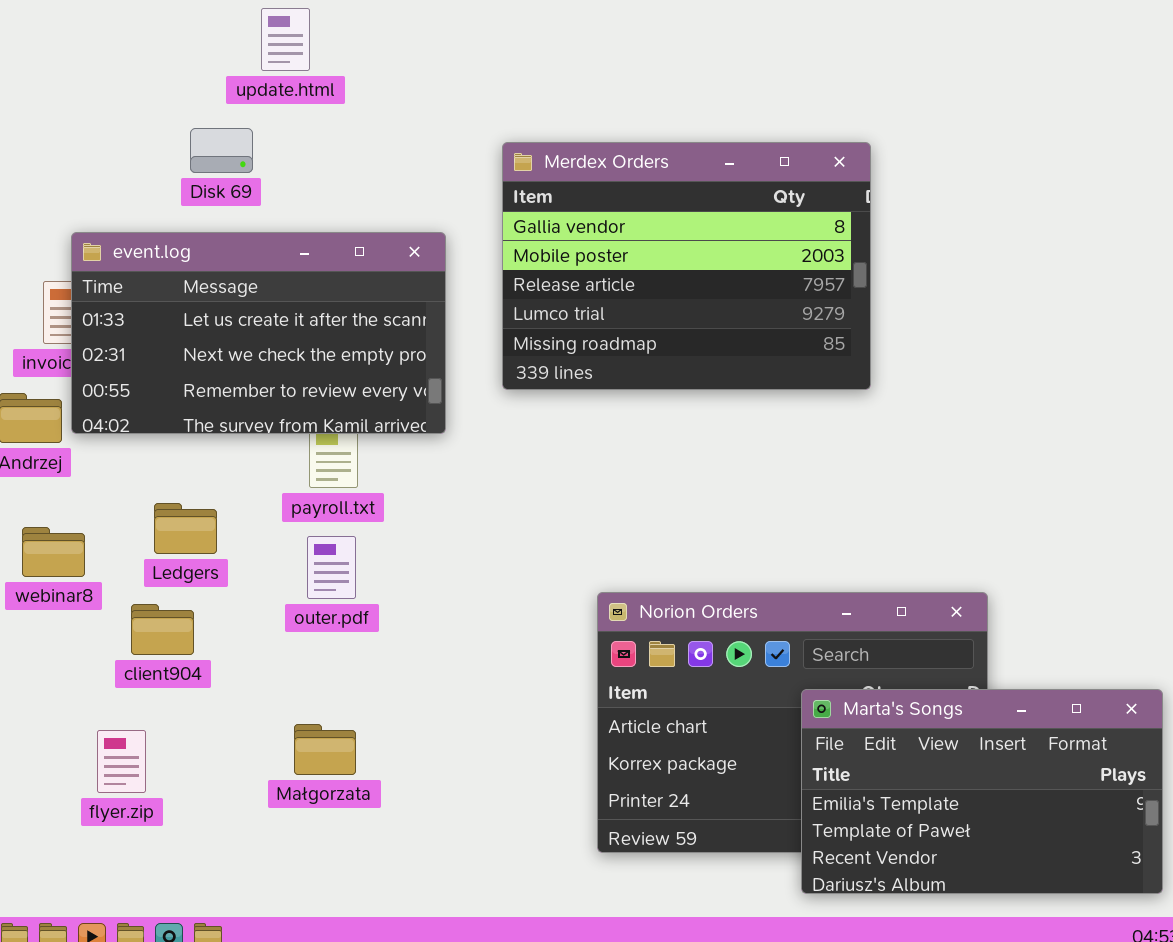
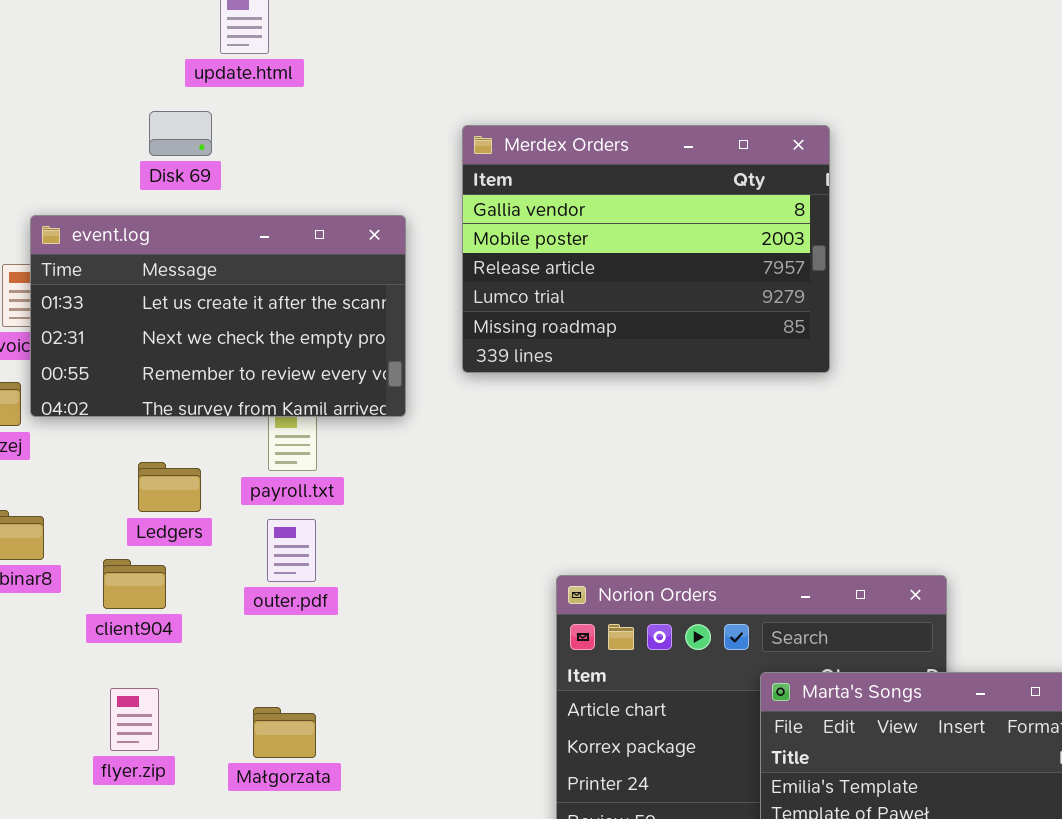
Ledgers: [154,503,217,554] -> [138,462,201,512], moved
client904: [131,604,194,655] -> [103,559,166,609], moved
flyer.zip: [97,730,146,793] -> [110,688,159,751], moved

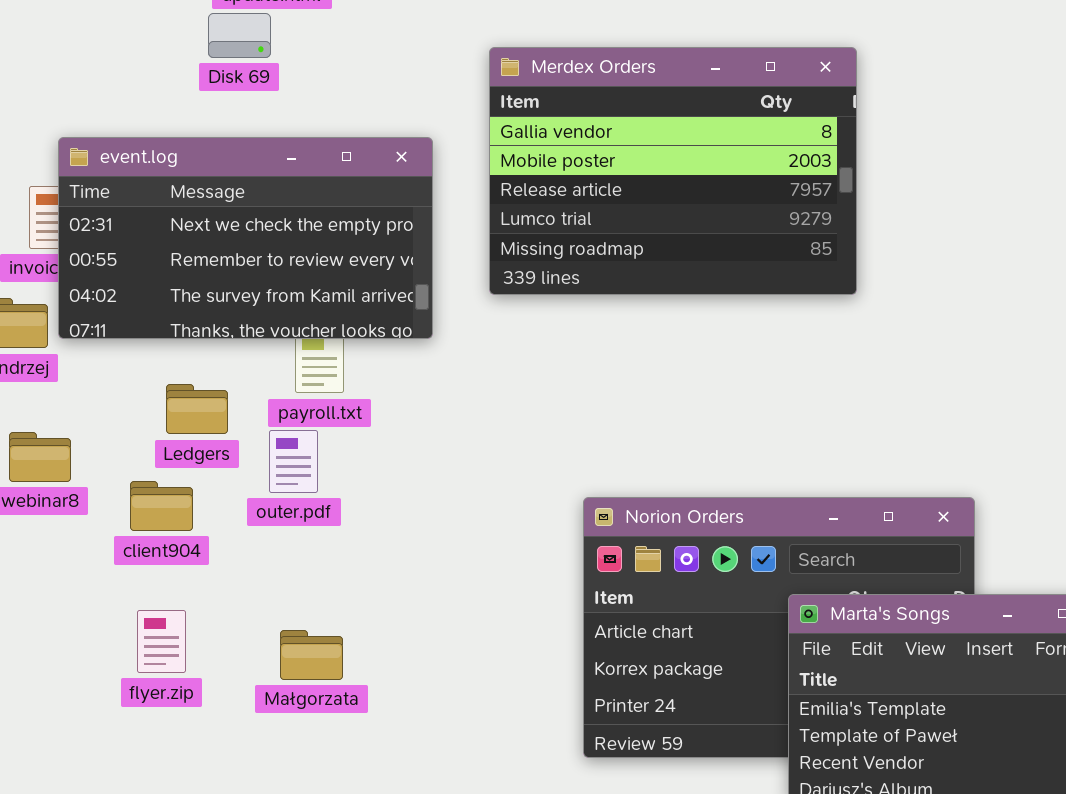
Disk 69: [149,111,212,156] -> [208,13,271,58], moved
event.log: [30,215,406,417] -> [58,137,433,339], scrolled down 1 row
outer.pdf: [267,519,316,582] -> [269,430,318,493], moved

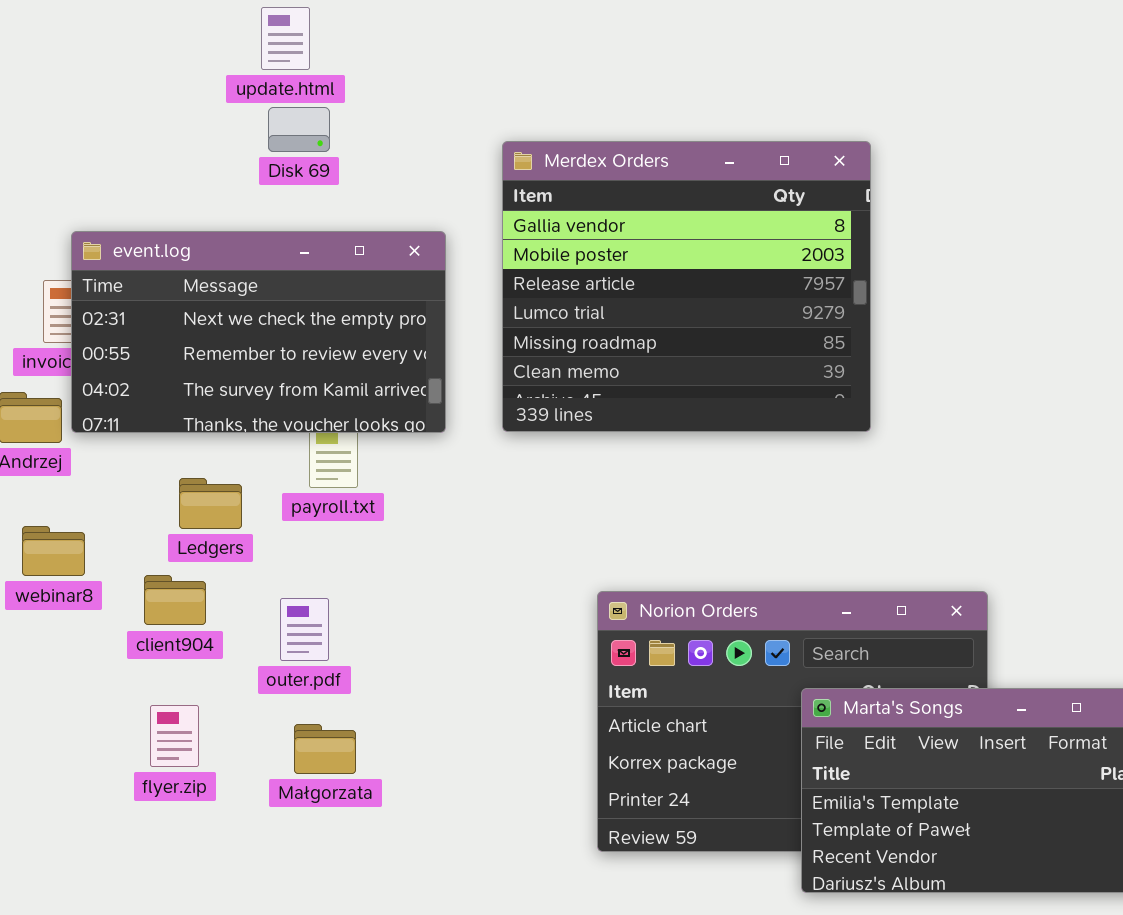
Disk 69: [208,13,271,58] -> [268,107,330,152], moved
Merdex Orders: [489,47,857,295] -> [502,141,871,432], resized
outer.pdf: [269,430,318,493] -> [280,598,329,661], moved

